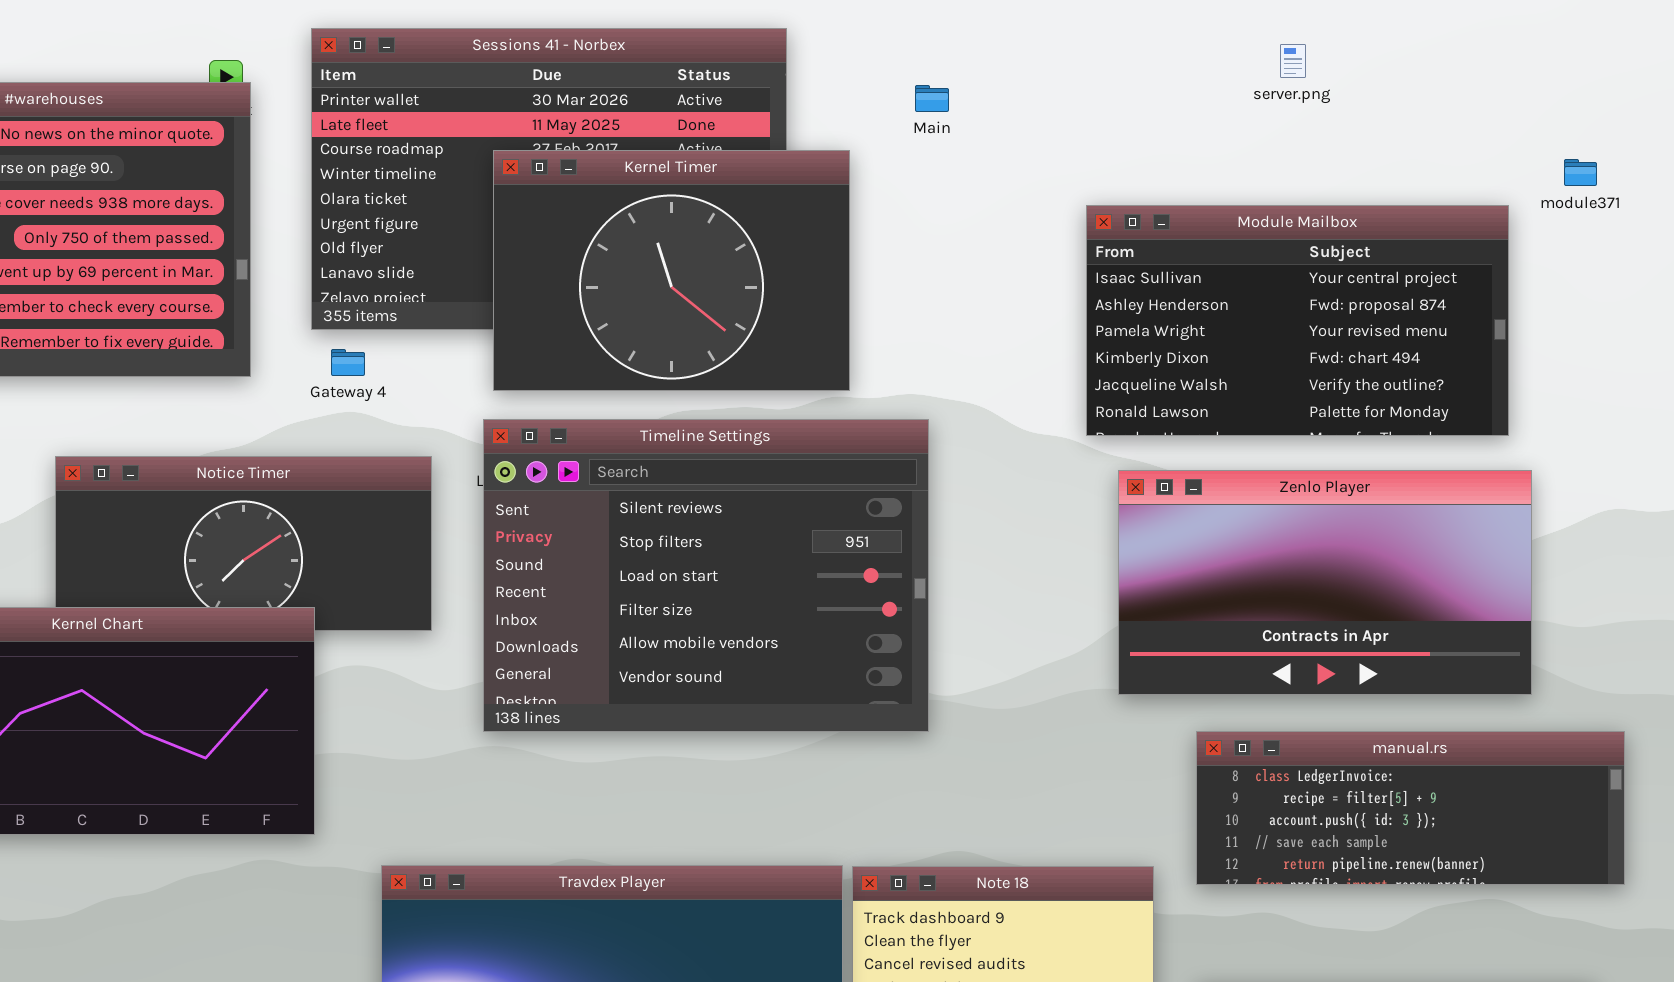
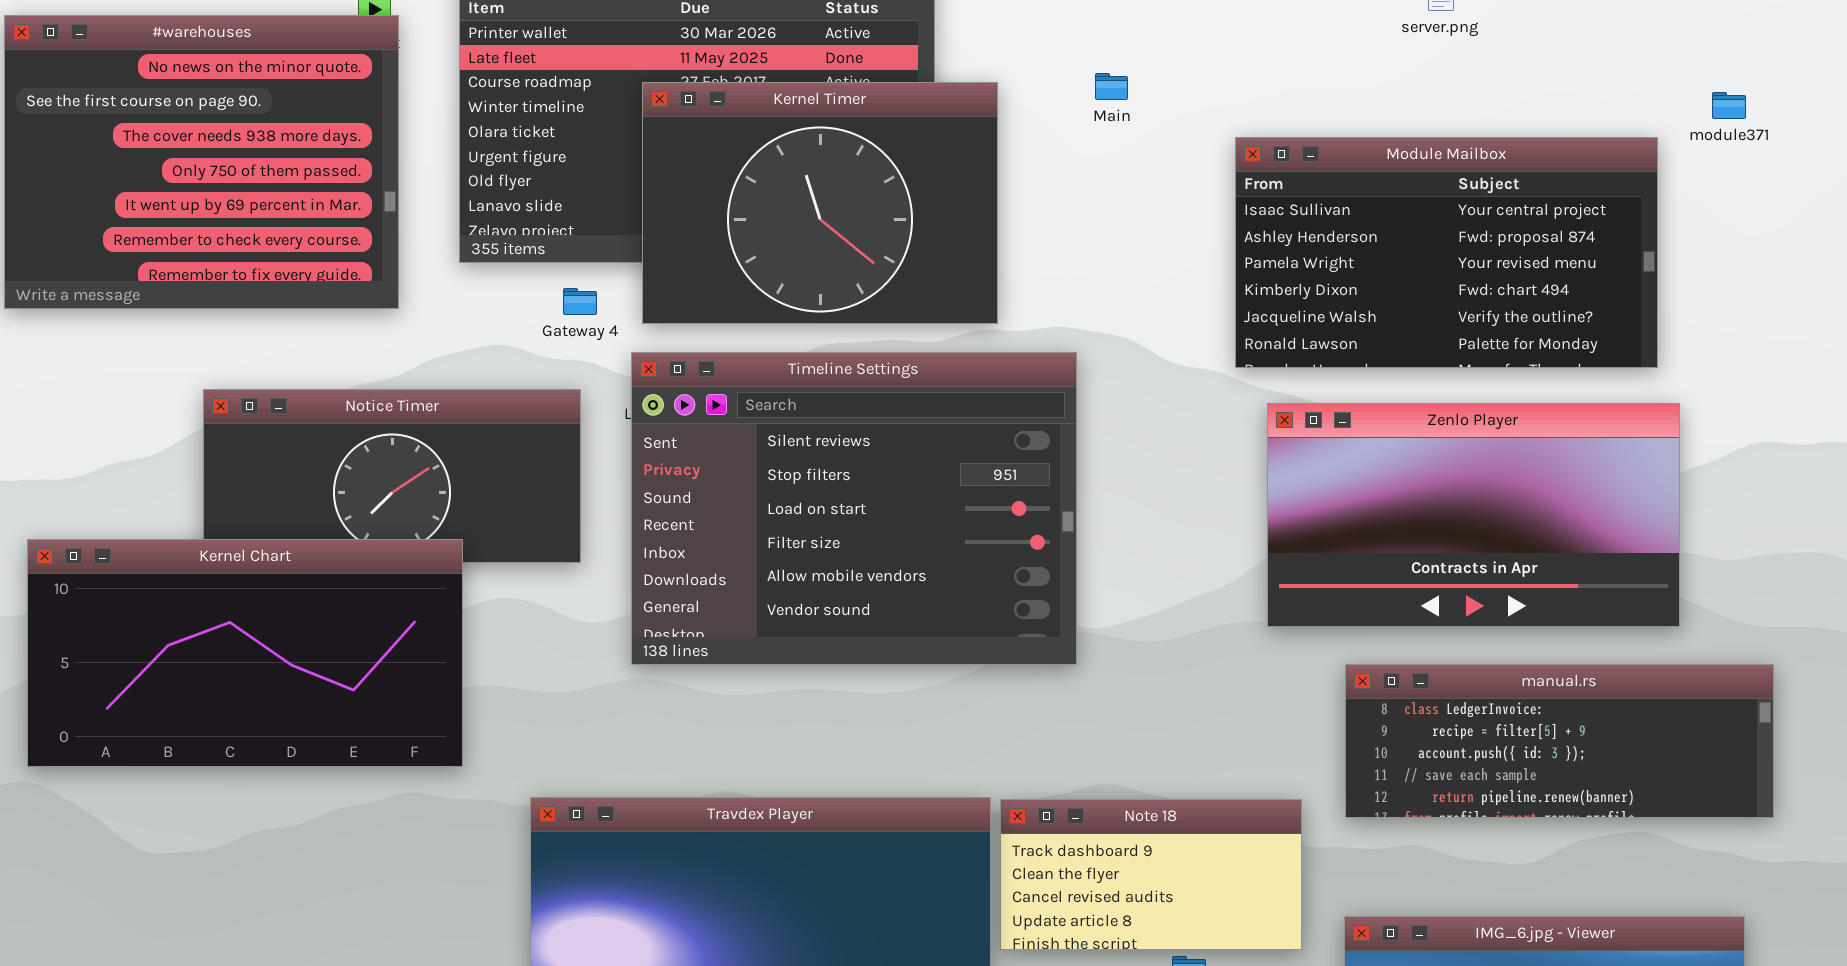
Main: [915,85,949,112] -> [1095,73,1128,100], moved
Gateway 4: [331,349,365,376] -> [563,288,597,315], moved

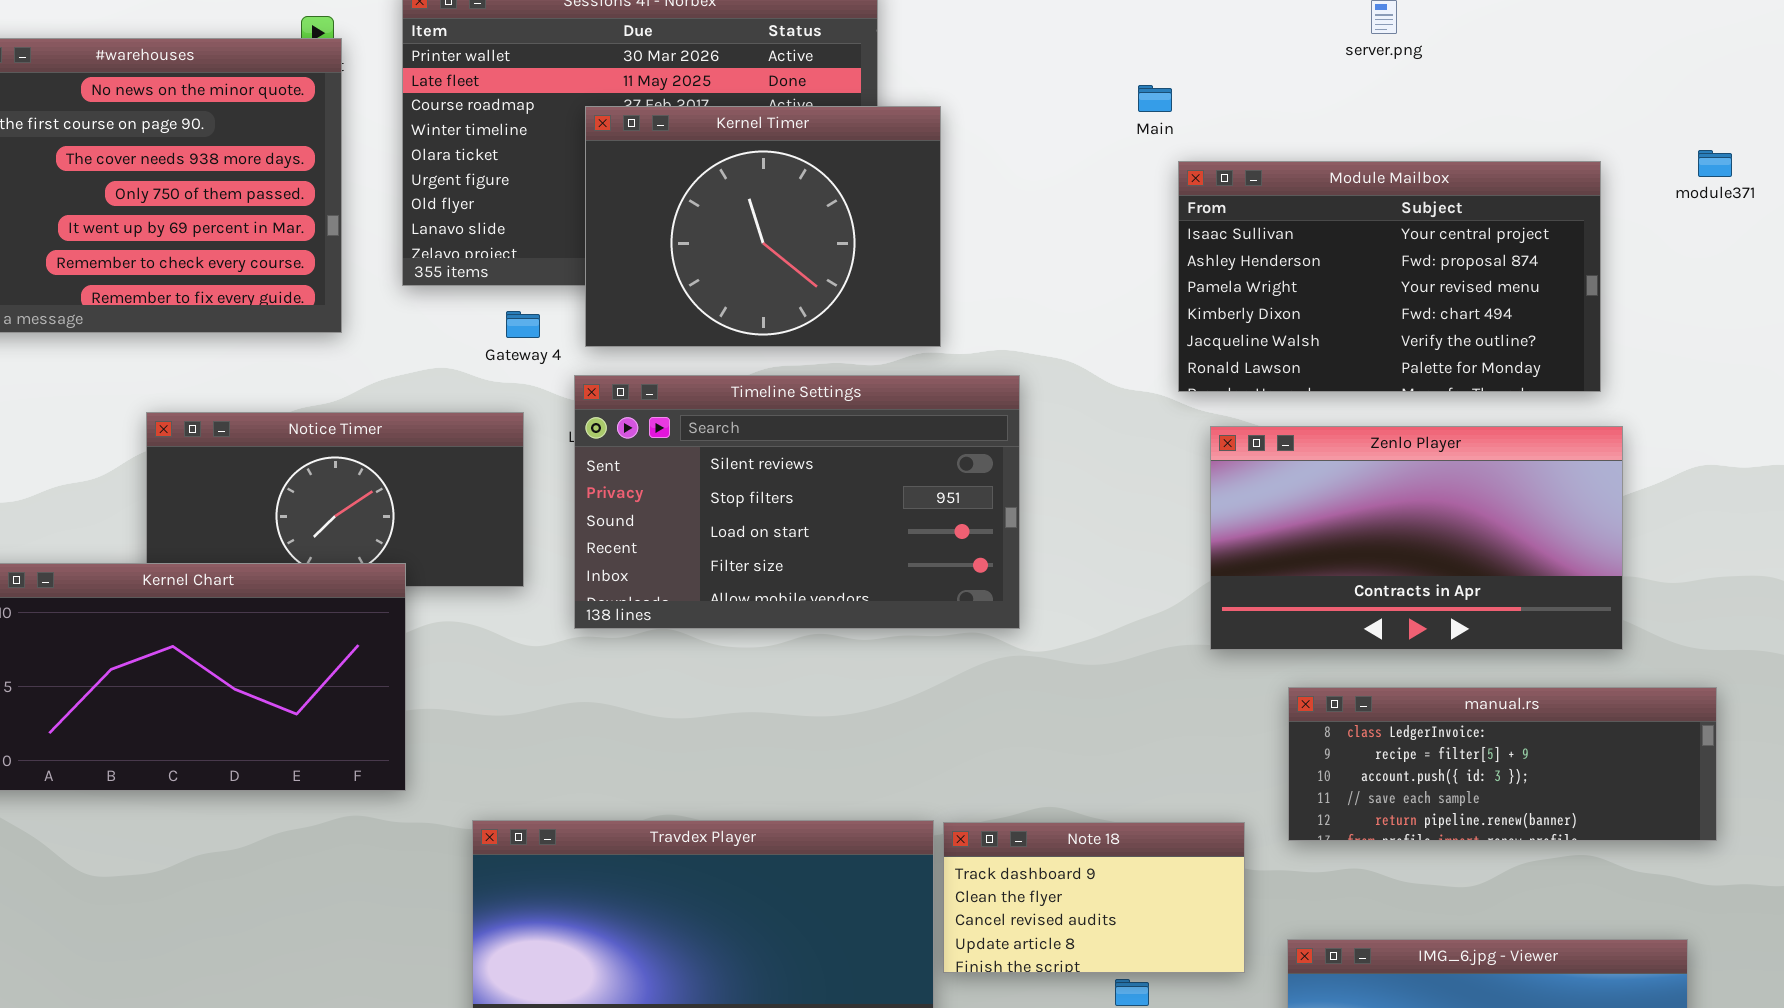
Main: [1095,73,1128,100] -> [1138,85,1172,112], moved
module371: [1712,92,1746,119] -> [1698,150,1732,177], moved
Timeline Settings: [631,352,1077,665] -> [574,375,1020,629], resized

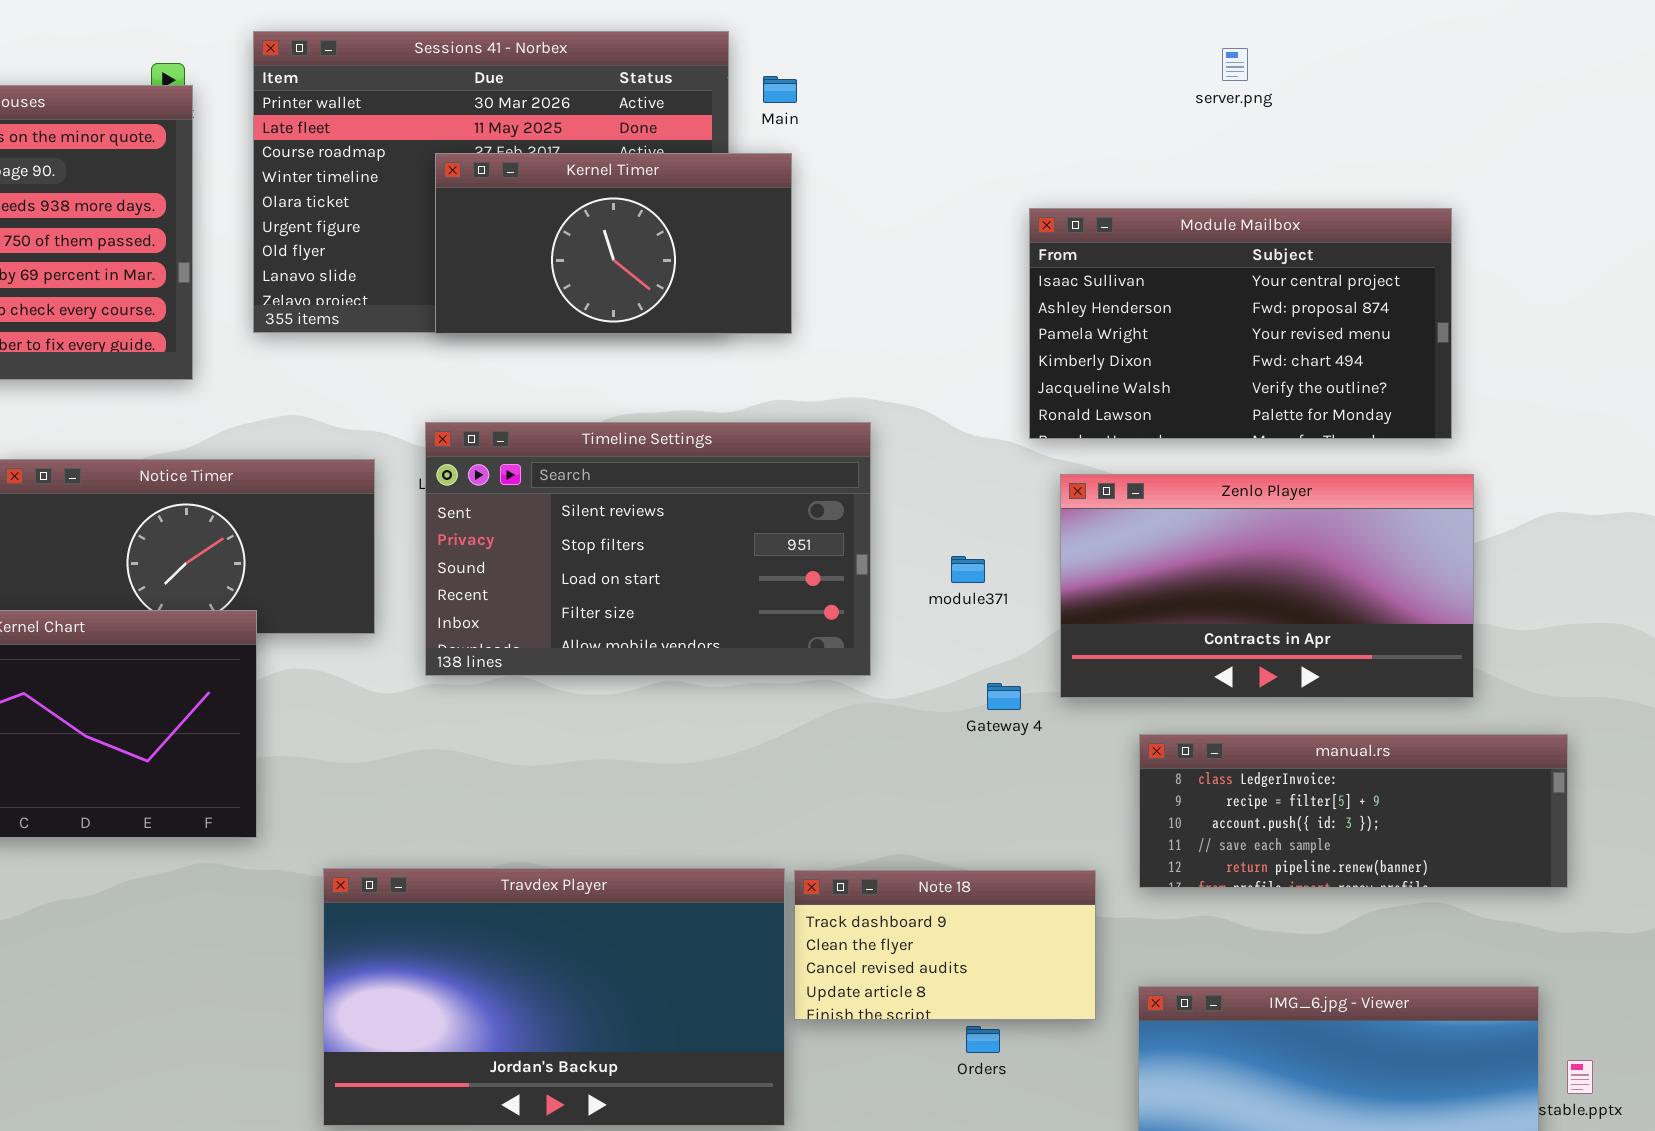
Main: [1138,85,1172,112] -> [763,76,797,103], moved
Kernel Timer: [585,106,941,347] -> [435,153,792,334], resized
module371: [1698,150,1732,177] -> [951,556,985,583], moved
Gateway 4: [506,311,540,338] -> [987,683,1021,710], moved

